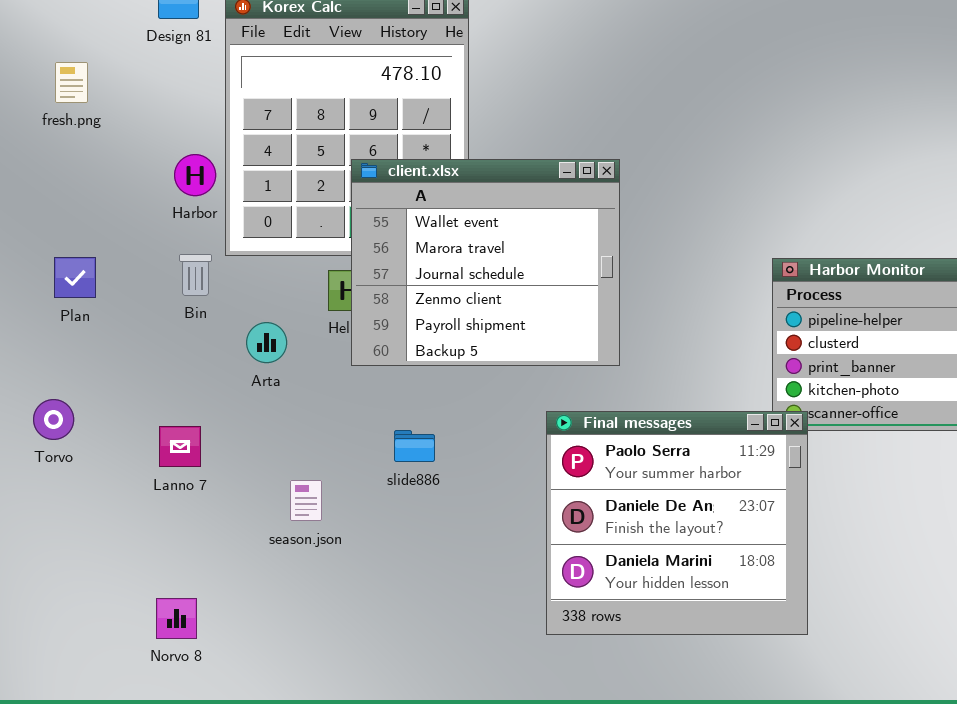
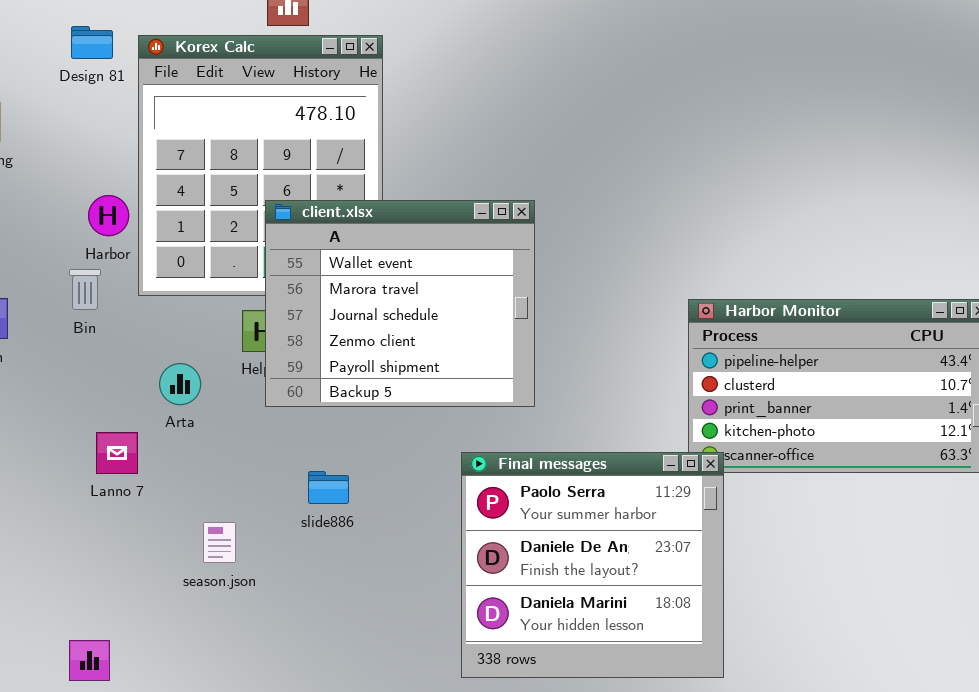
Bin: [179,254,212,296] -> [69,269,101,310], moved
Lanno 7: [159,426,201,467] -> [96,432,138,474], moved

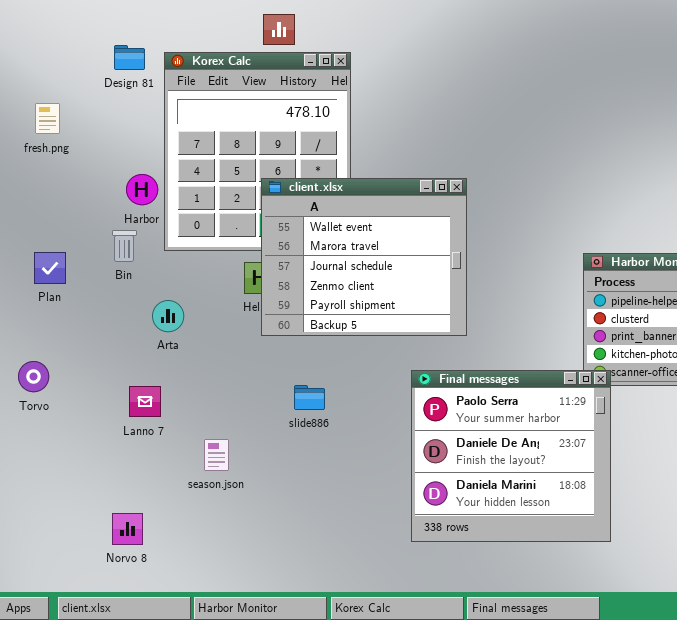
Arta: [159,363,201,405] -> [152,300,184,332], moved
Lanno 7: [96,432,138,474] -> [129,386,161,417], moved
season.json: [203,522,236,563] -> [204,439,229,471], moved

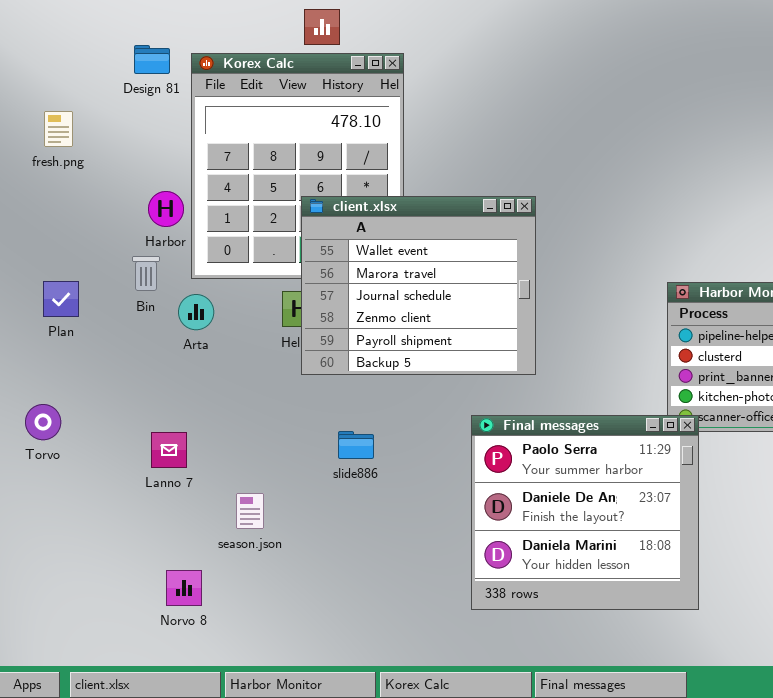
Arta: [152,300,184,332] -> [178,294,214,330], moved
Norvo 8: [112,513,143,545] -> [166,570,202,606], moved

